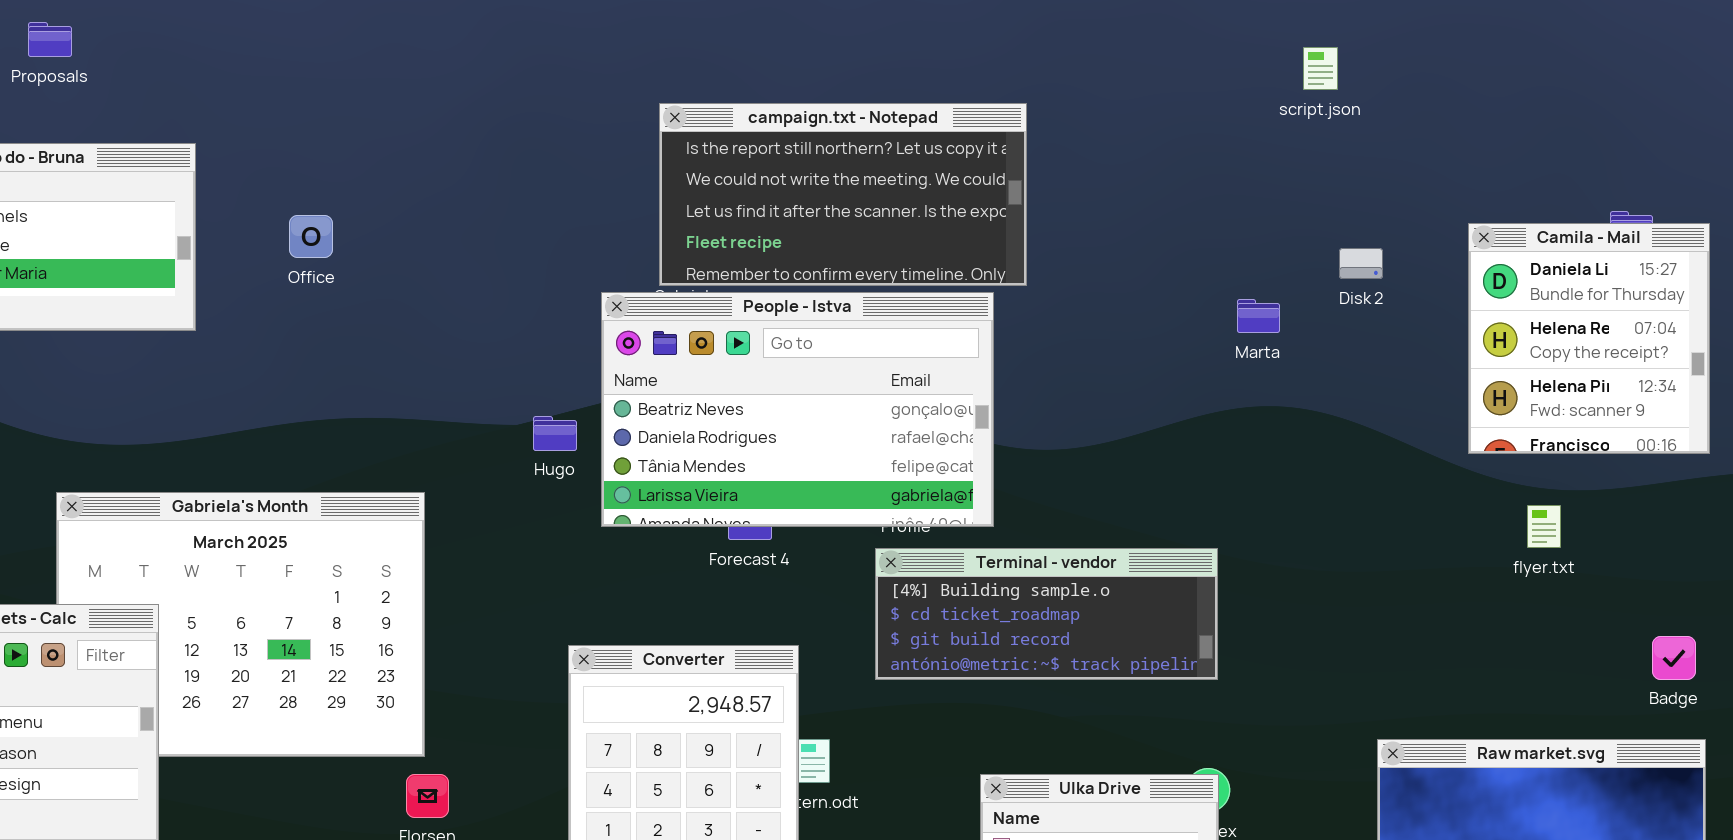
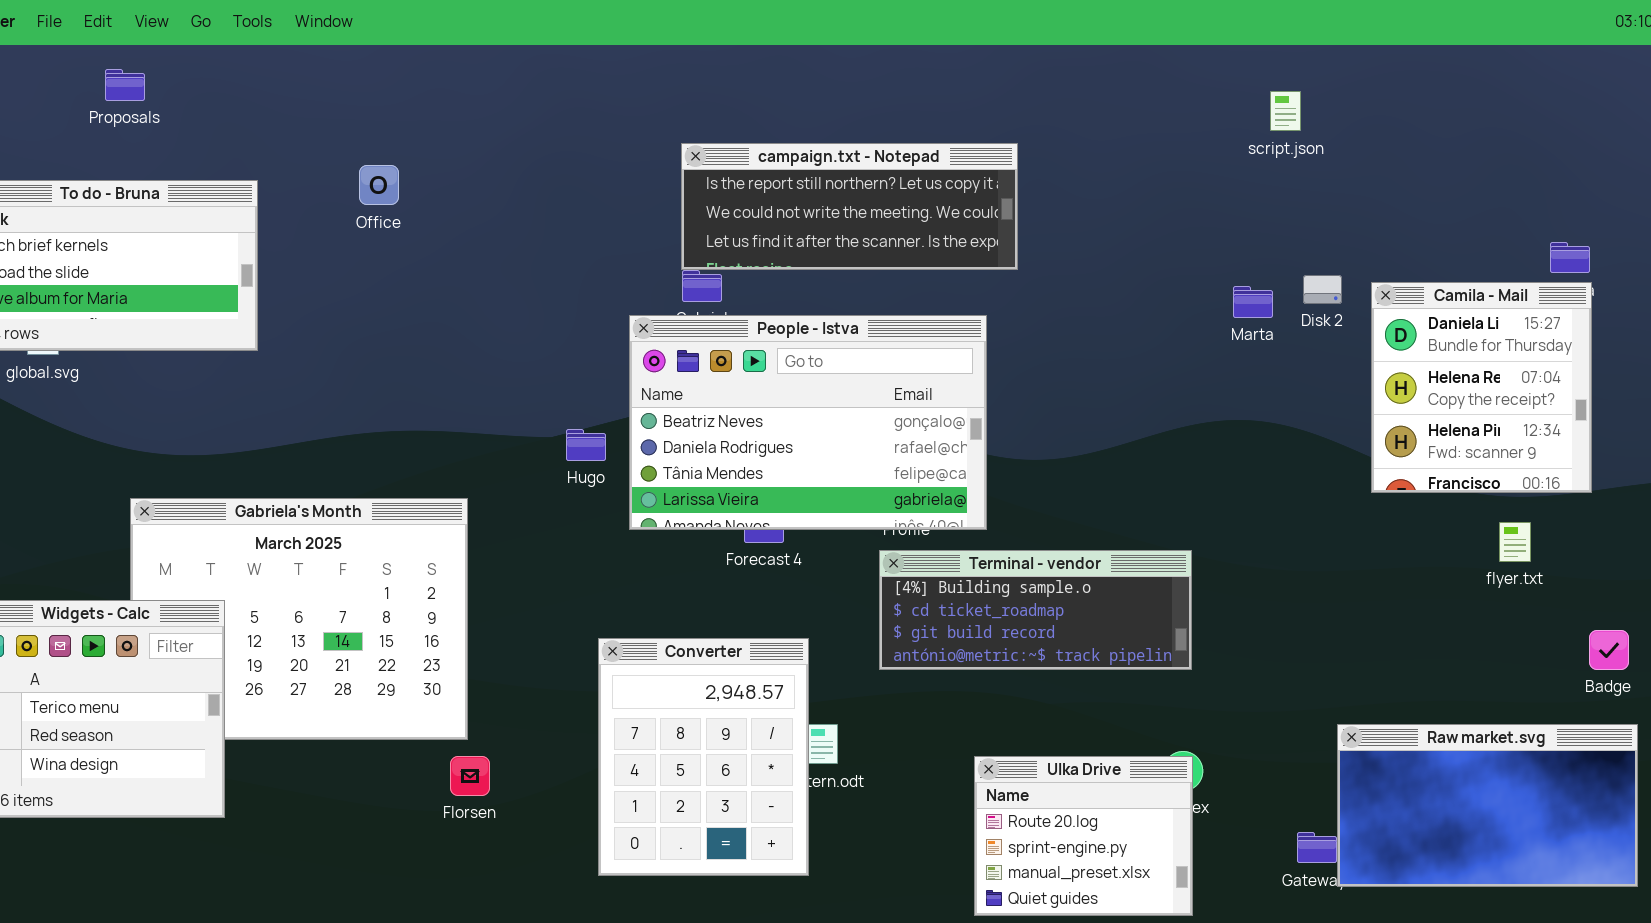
campaign.txt - Notepad: [659,103,1027,286] -> [681,143,1018,270], resized
Office: [289,215,333,258] -> [359,165,399,205], moved
Camila - Mail: [1468,223,1710,454] -> [1371,282,1592,493], moved
Marta: [1237,299,1280,333] -> [1233,286,1273,318], moved
flyer.txt: [1527,505,1561,548] -> [1499,522,1531,562], moved

